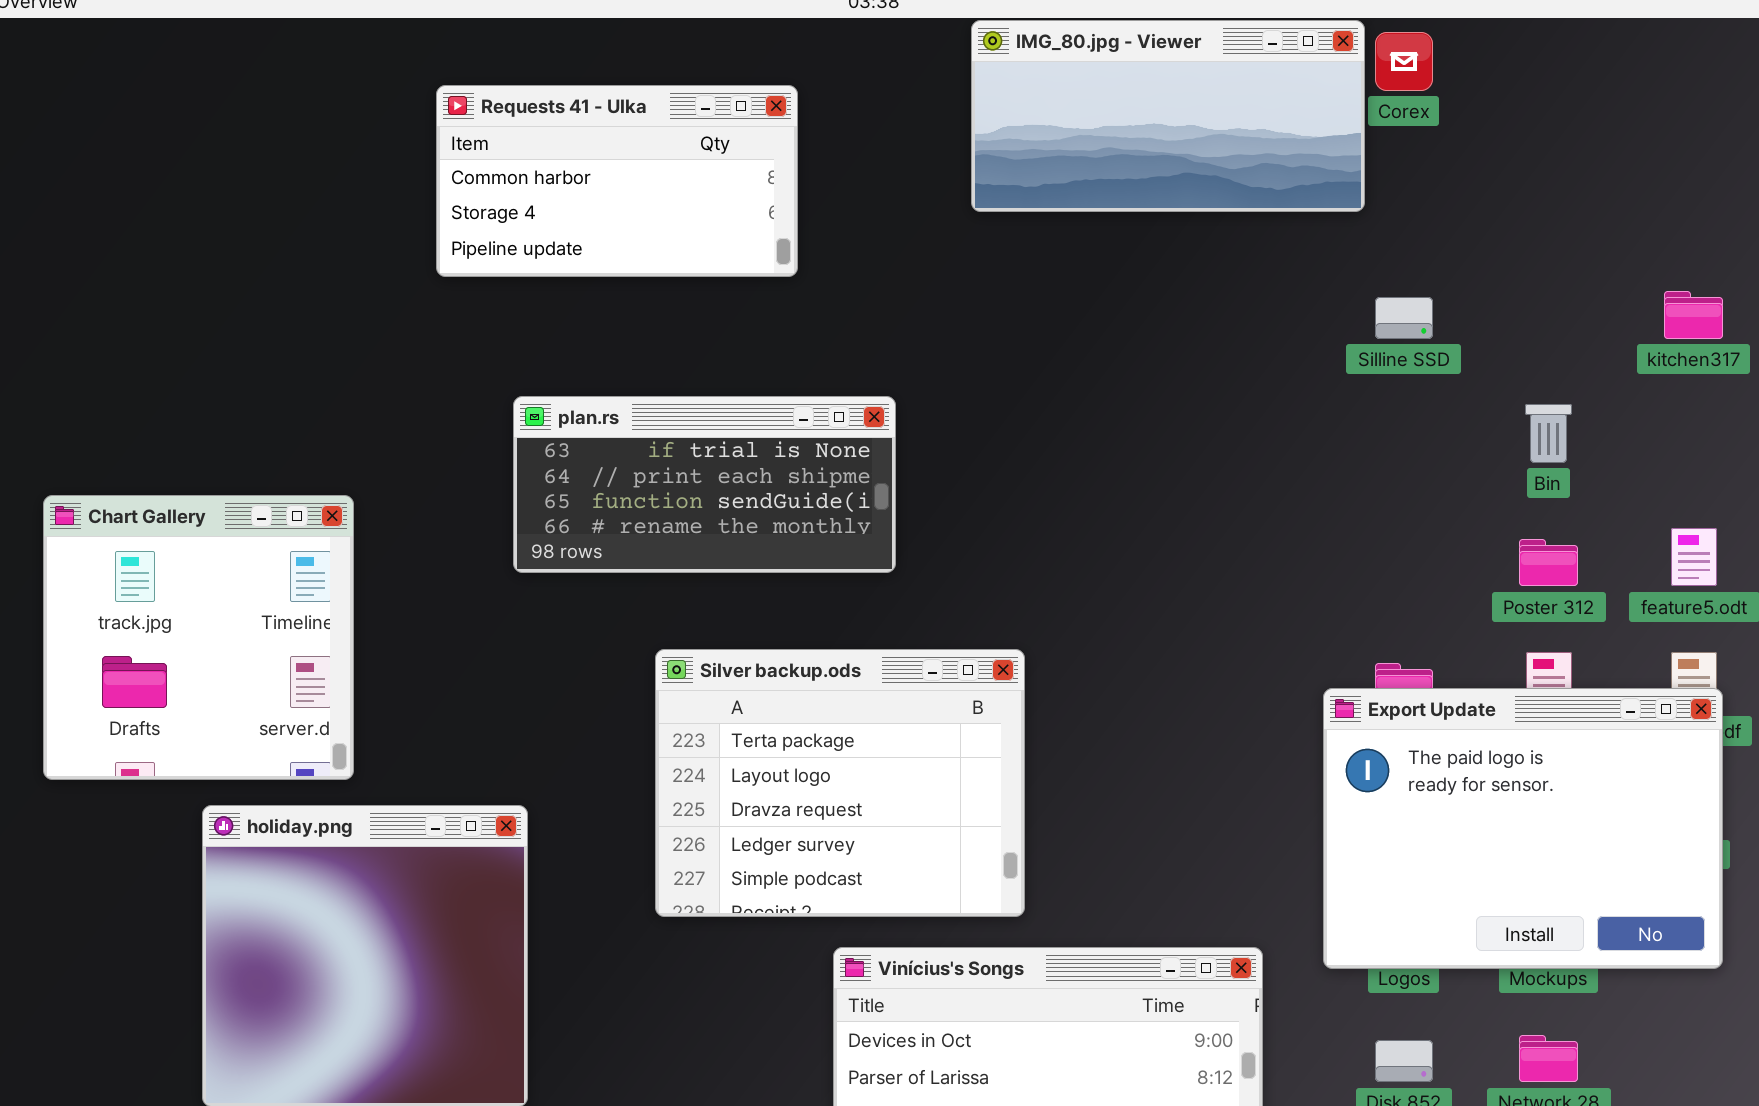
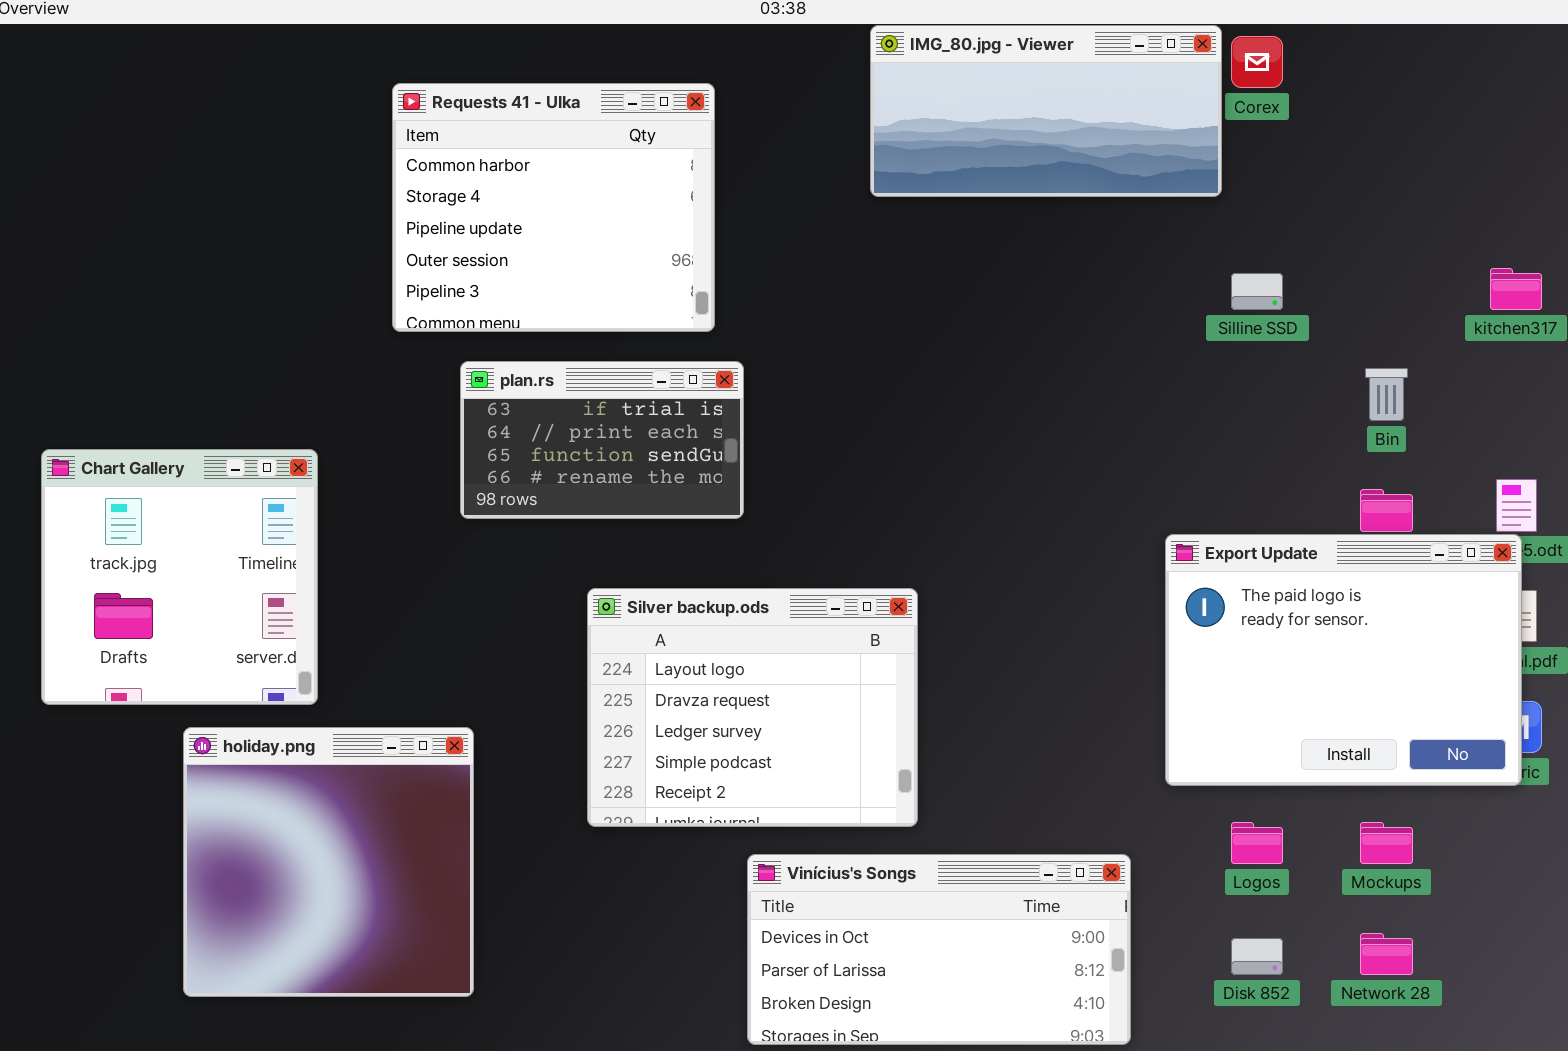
Requests 41 - Ulka: [436,85,798,277] -> [392,83,715,332], resized
plan.rs: [513,396,896,573] -> [460,361,744,519], resized
Silver backup.ods: [655,649,1025,917] -> [587,588,918,827], scrolled down 1 row
Export Update: [1323,688,1723,969] -> [1165,534,1522,786], moved

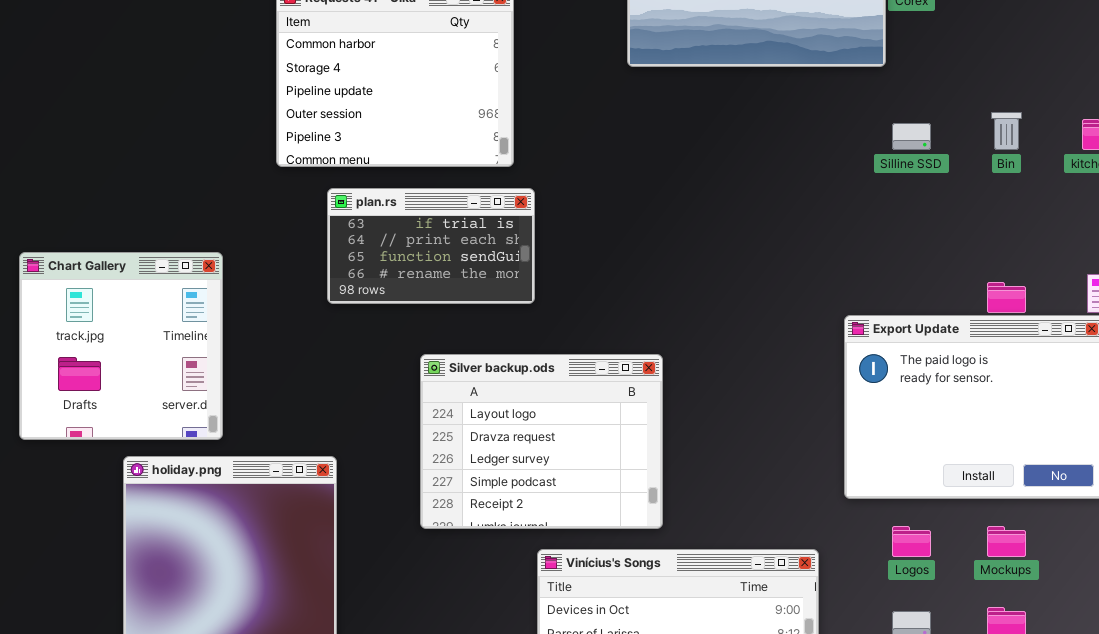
Bin: [1365,368,1408,421] -> [991,112,1022,150], moved

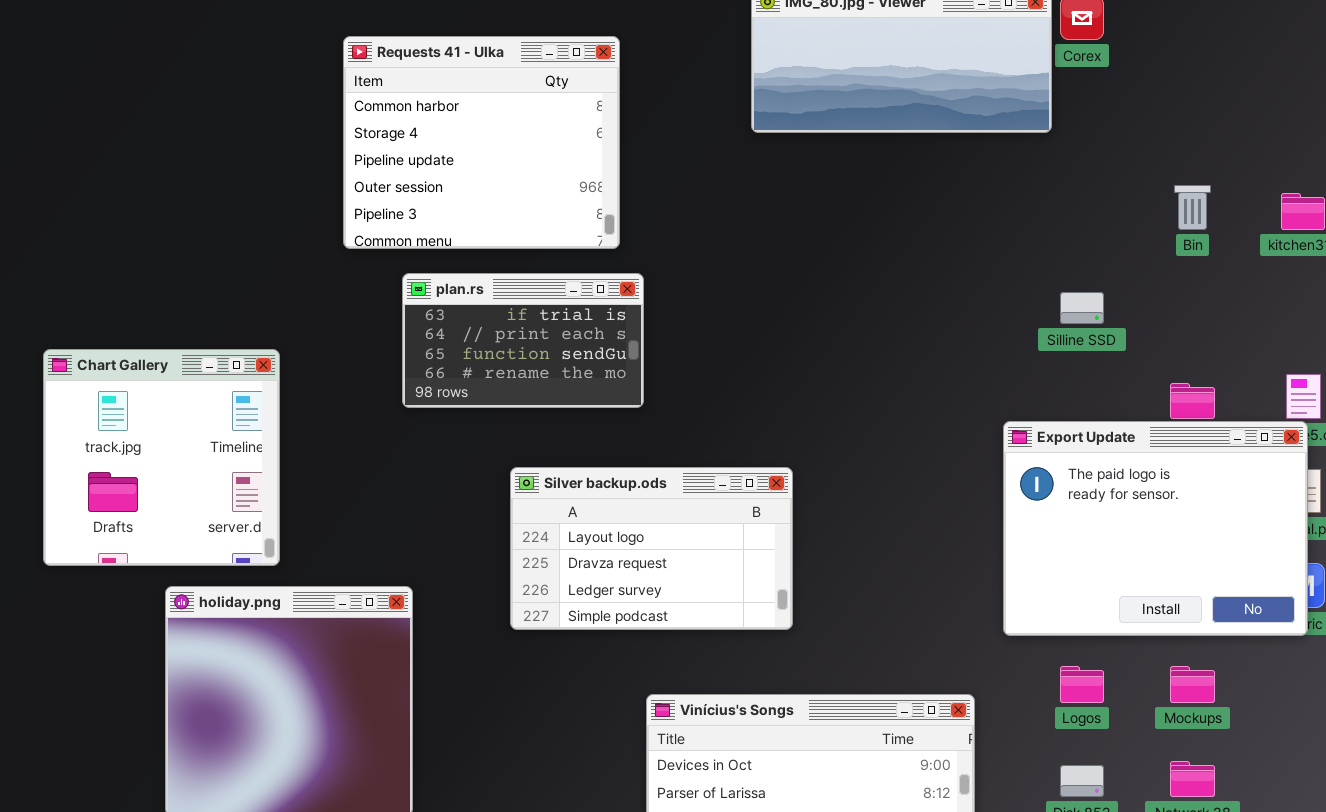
Silline SSD: [892,123,931,150] -> [1060,292,1104,324], moved
Silver backup.ods: [420,354,663,529] -> [510,467,793,630], resized

